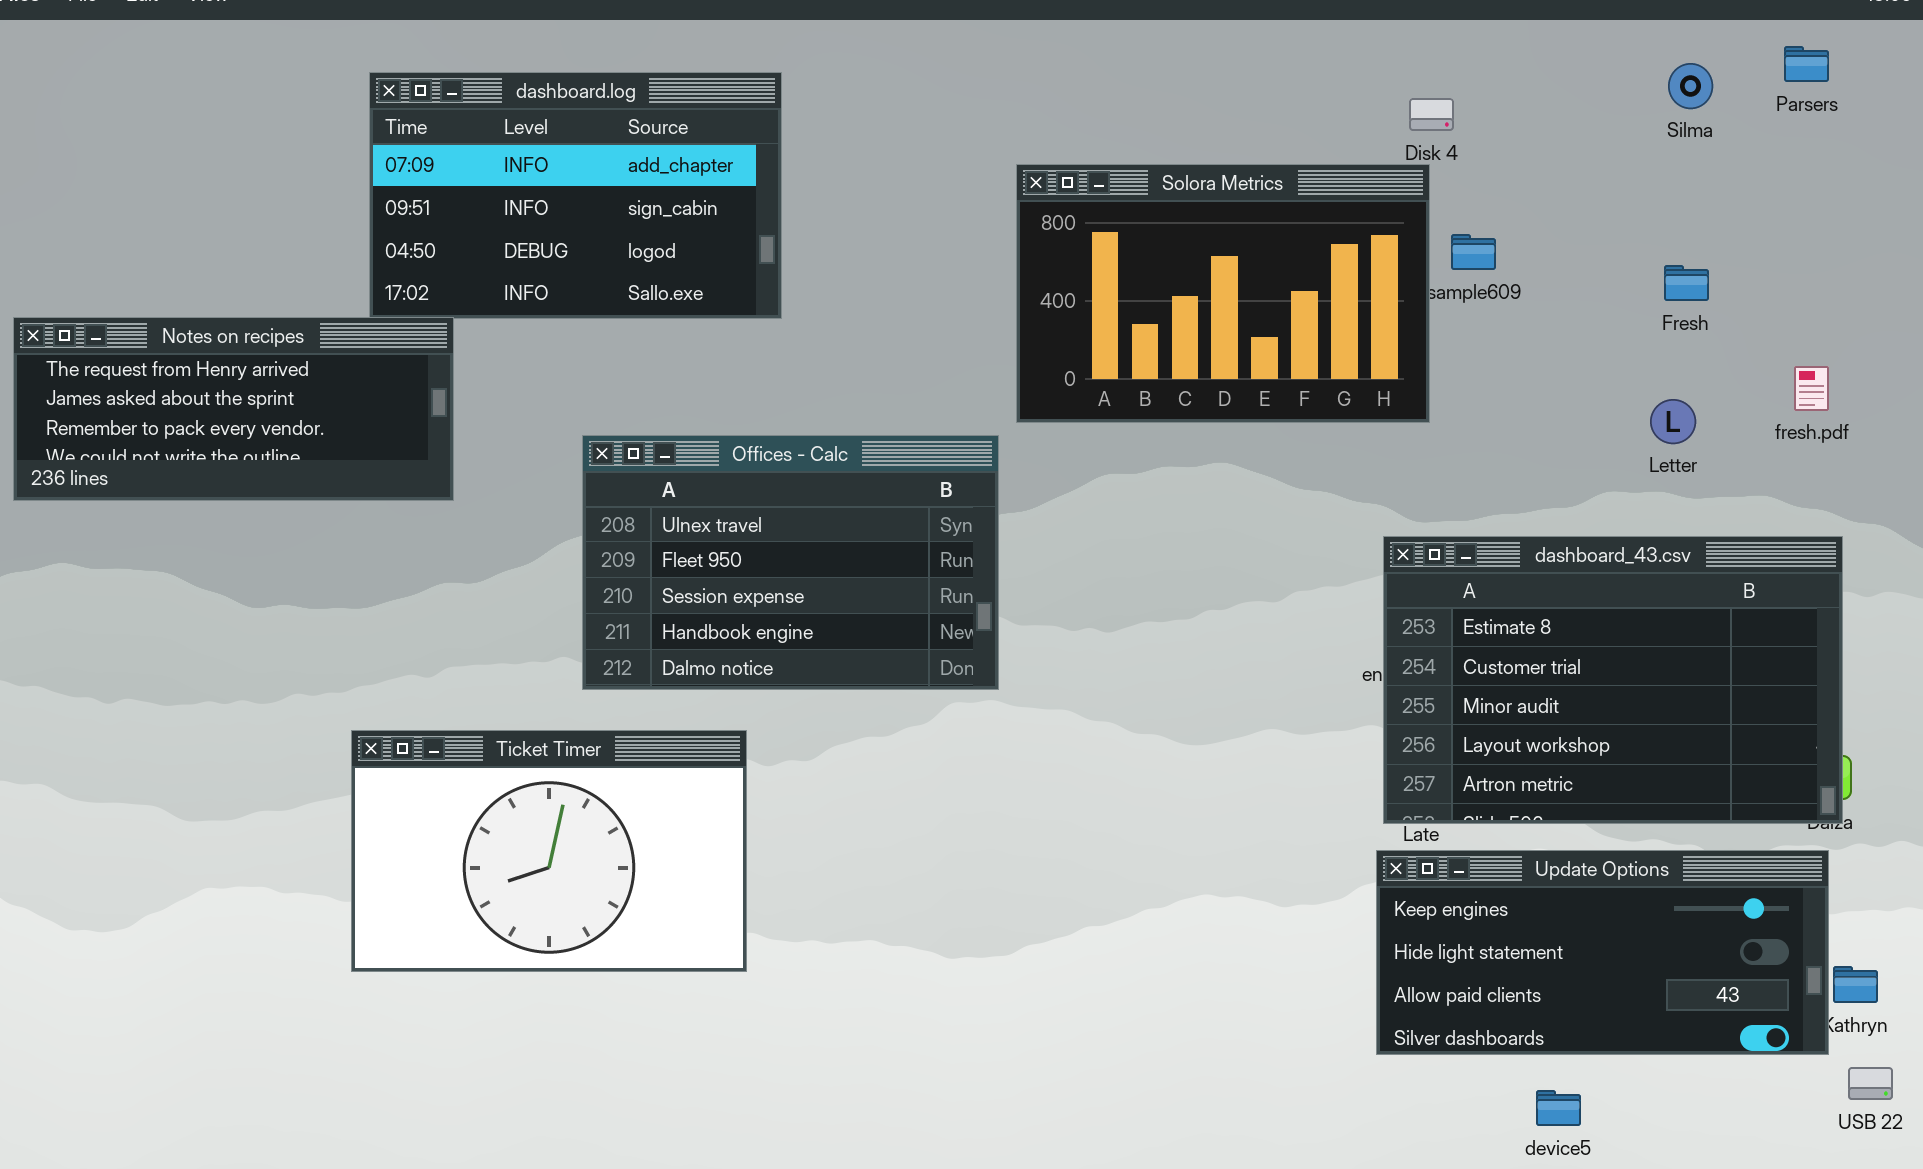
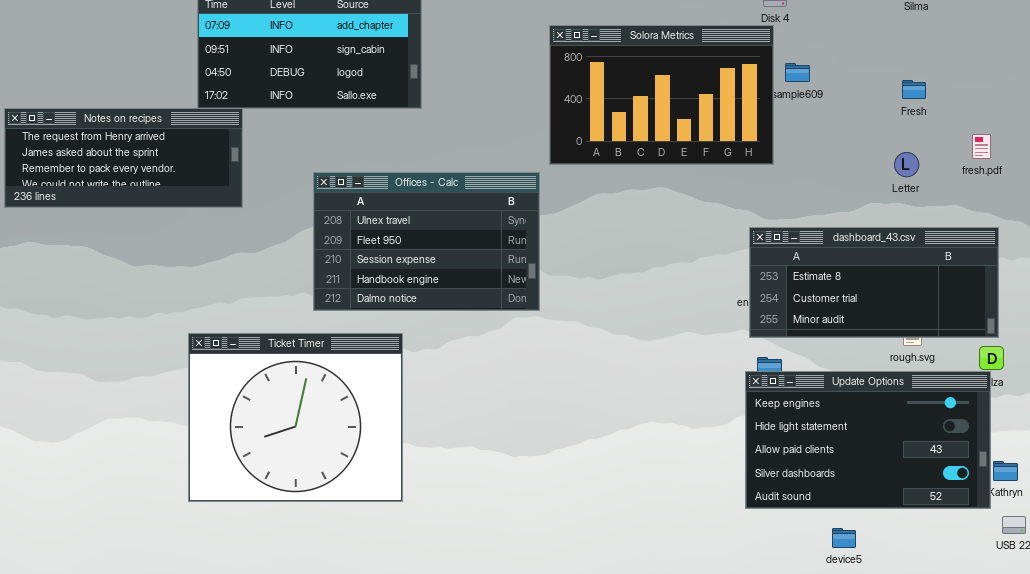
dashboard_43.csv: [1383,536,1843,824] -> [749,227,999,338], resized
Ticket Timer: [351,730,747,972] -> [188,333,403,502], resized
Update Options: [1376,850,1829,1055] -> [745,371,991,509], resized

